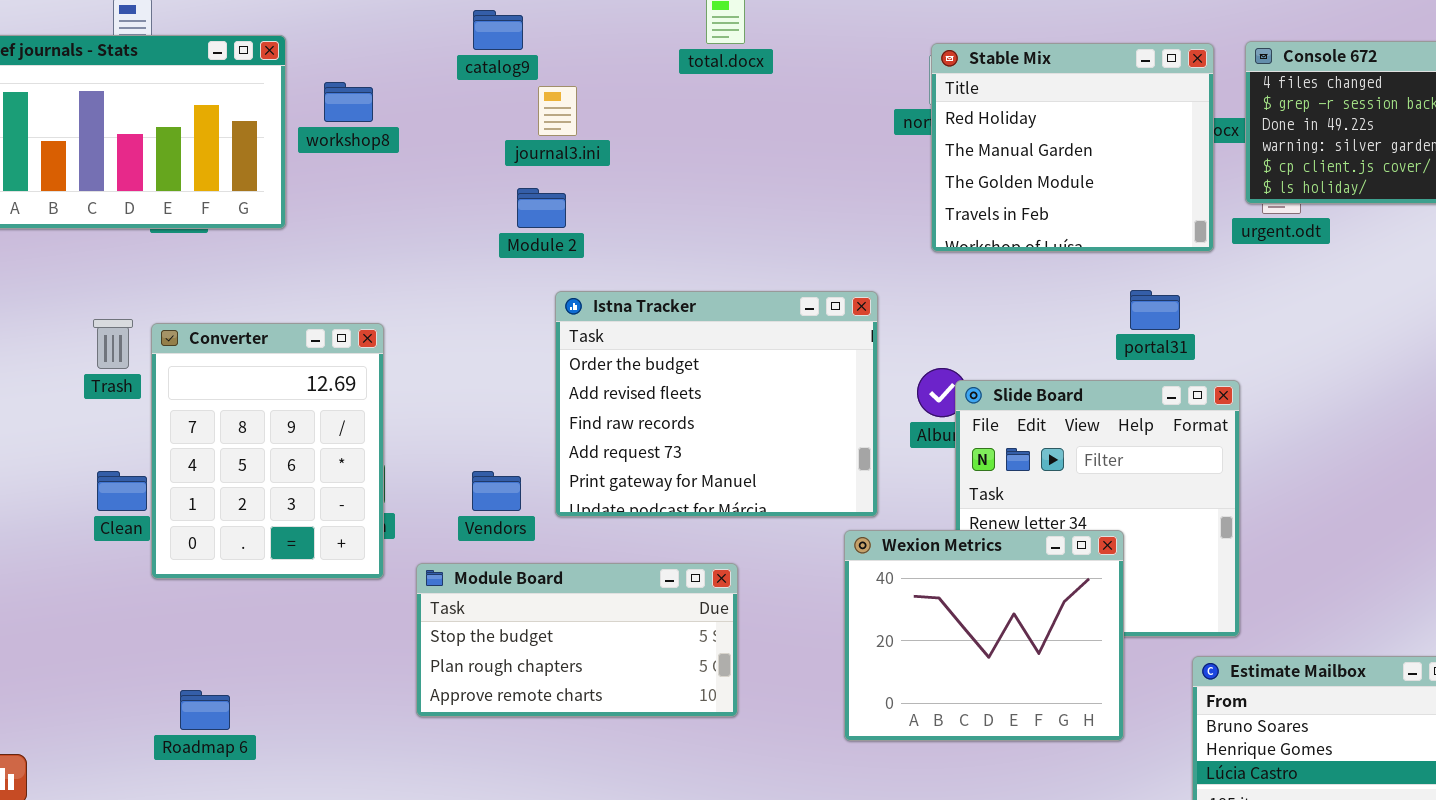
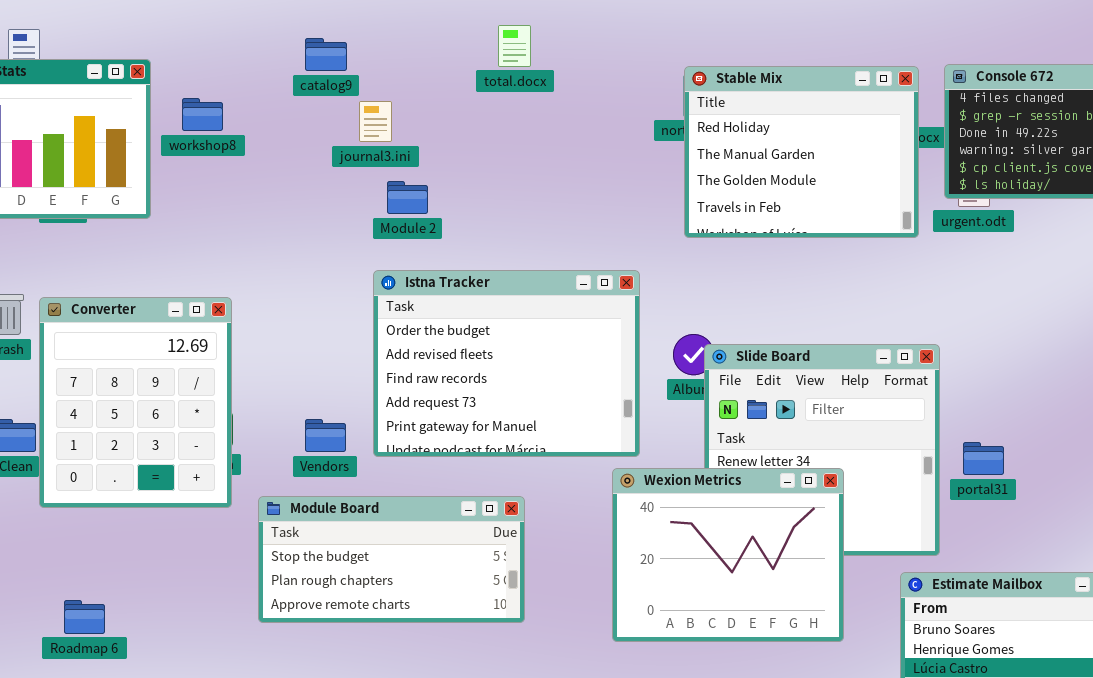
Module 2: [517,188,566,228] -> [387,181,428,214], moved
portal31: [1130,290,1180,330] -> [963,442,1004,475], moved

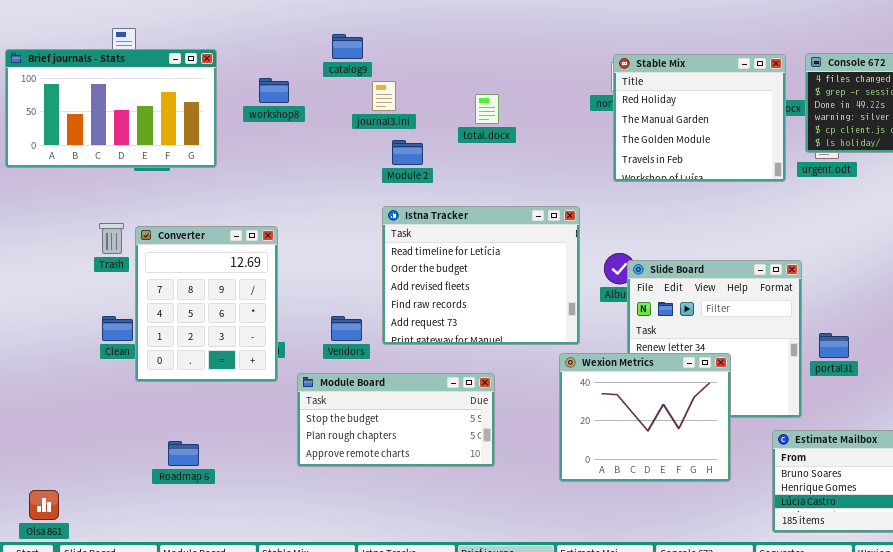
total.docx: [498,25,531,67] -> [475,94,499,124], moved
workshop8: [182,98,223,131] -> [259,78,289,103], moved
Istna Tracker: [373,270,640,457] -> [382,206,580,345], scrolled up 1 row
Roadmap 6: [64,600,105,634] -> [168,441,199,466], moved

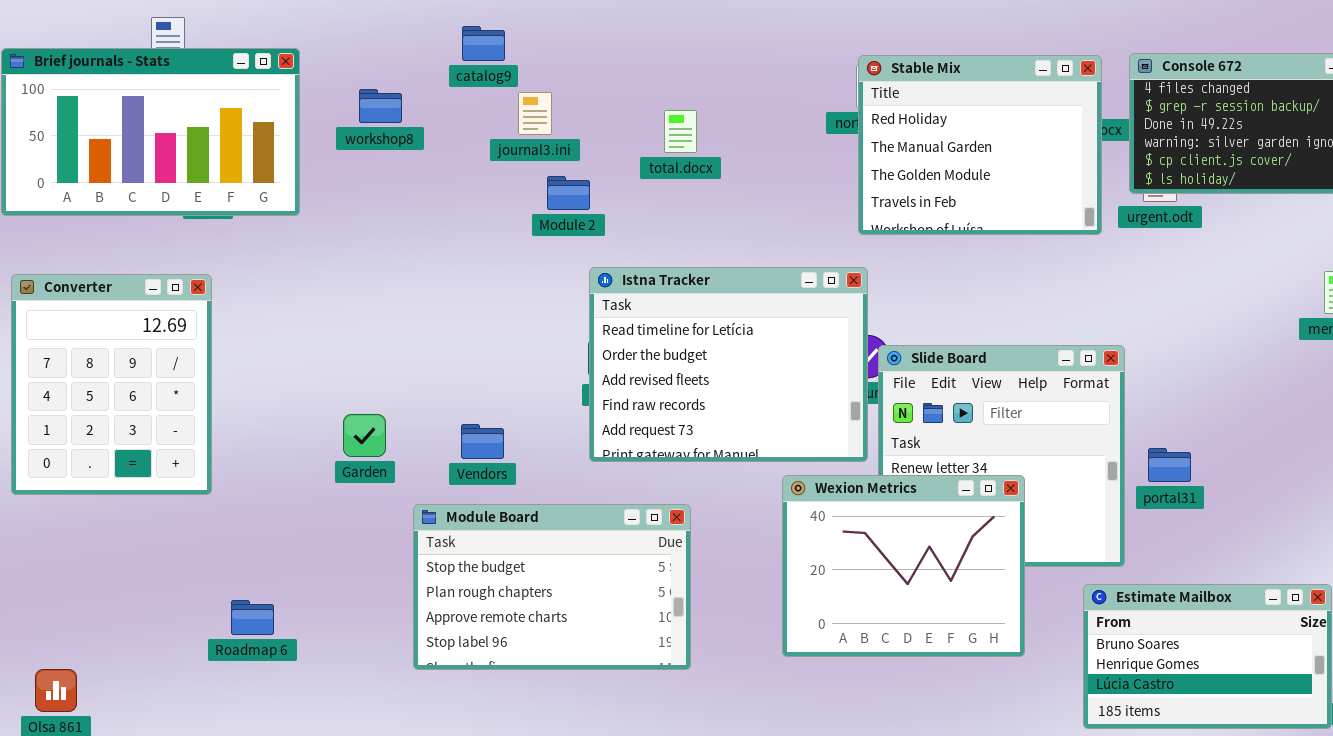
Istna Tracker: [382,206,580,345] -> [589,267,868,462], moved
Converter: [135,226,278,382] -> [11,274,212,495], moved
Module Board: [297,373,495,467] -> [413,504,691,670], resized

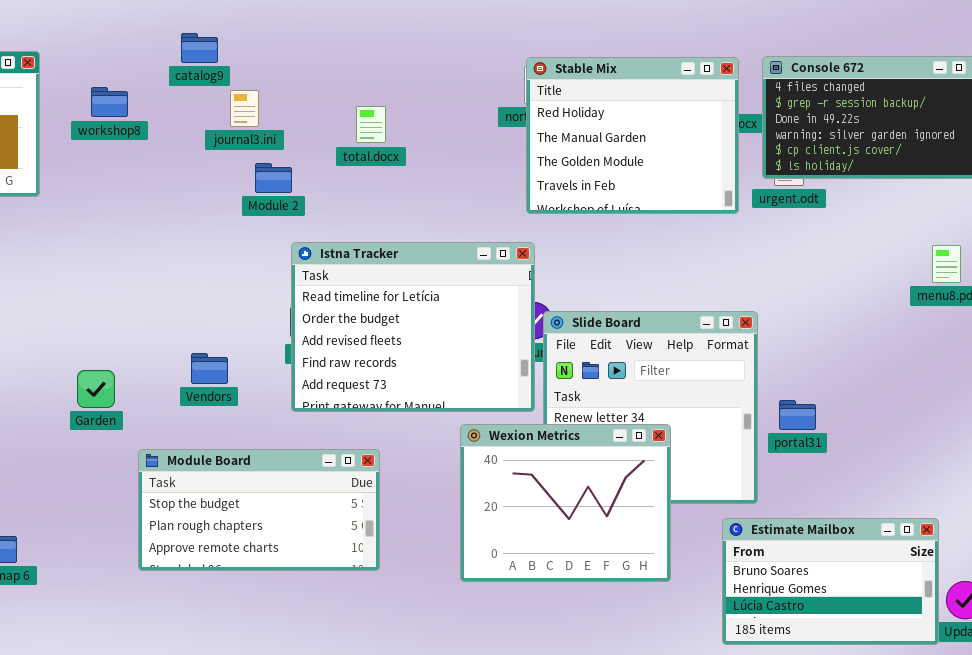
Vendors: [461,424,504,459] -> [191,353,228,384], moved
Module Board: [413,504,691,670] -> [138,449,380,571], resized

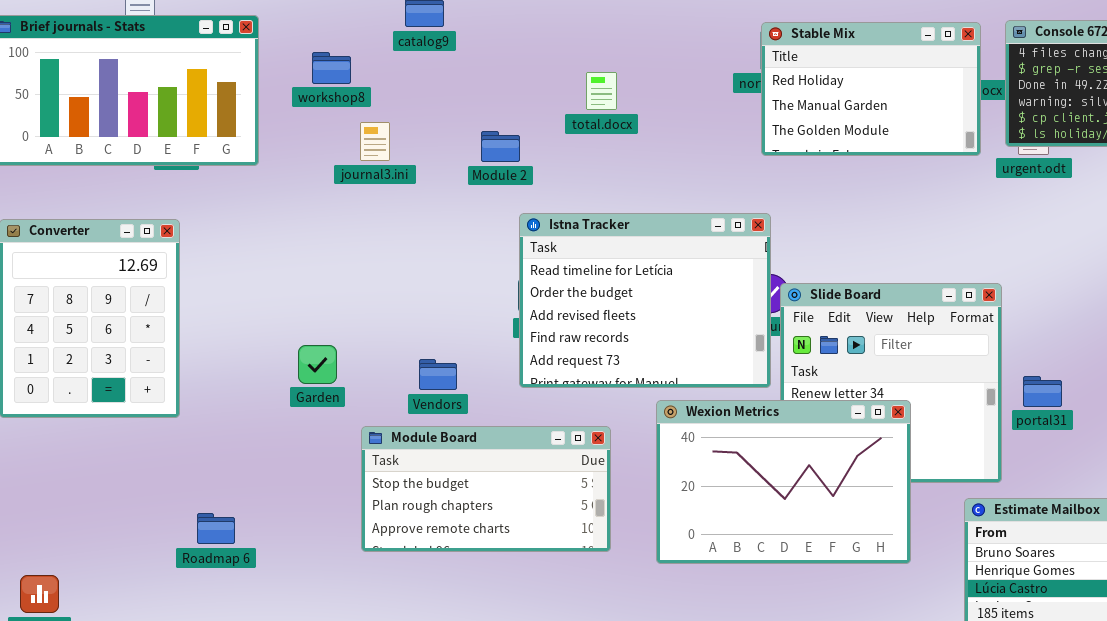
Stable Mix: [526,57,739,214] -> [761,22,981,156], resized
journal3.ini: [230,90,259,127] -> [360,122,390,161], moved
Vendors: [191,353,228,384] -> [419,359,457,390], moved
Wexion Metrics: [460,424,671,582] -> [656,400,911,564], resized

